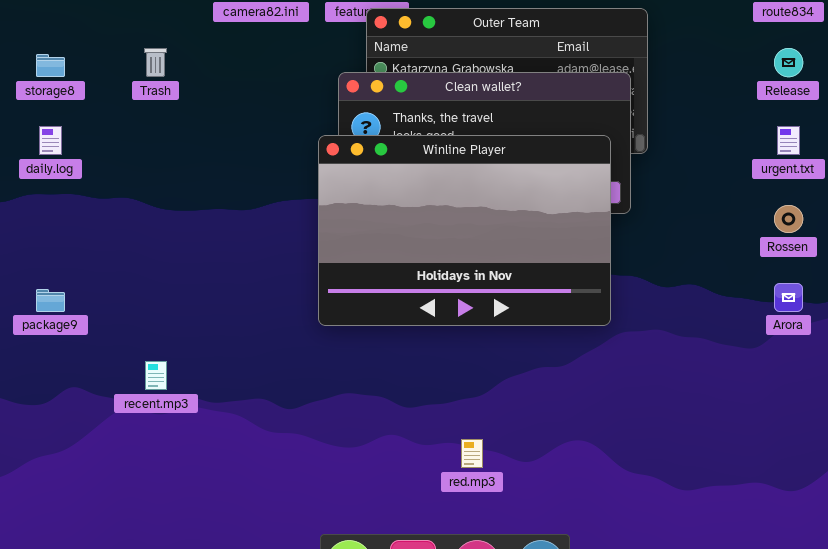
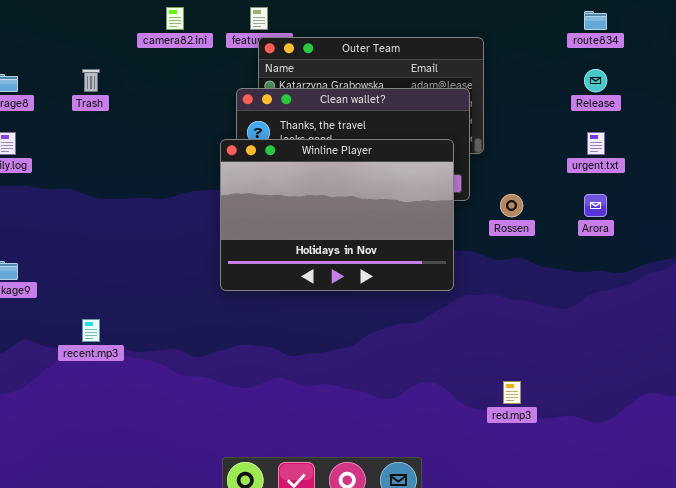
Rossen: [774,205,803,233] -> [500,194,523,217], moved
Arora: [774,283,803,312] -> [584,194,607,217], moved
red.mp3: [461,439,483,468] -> [503,381,521,404], moved

